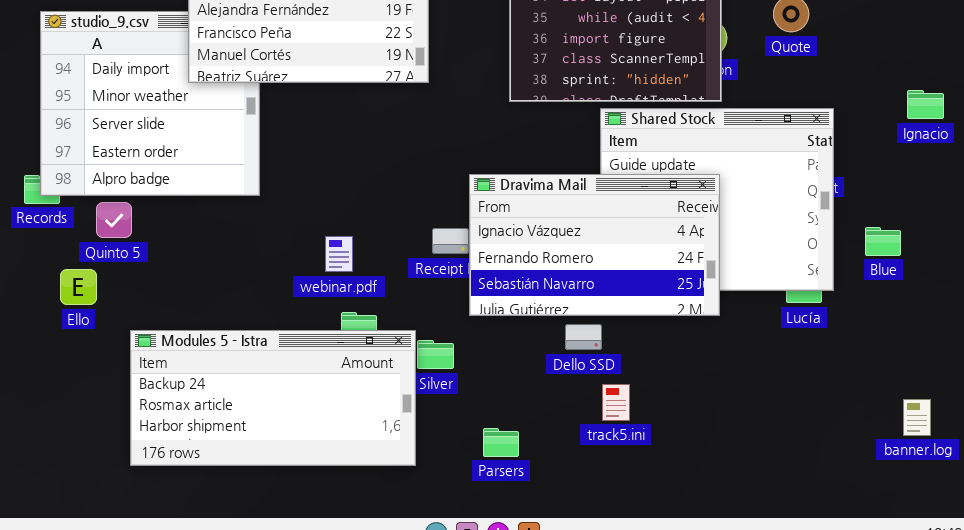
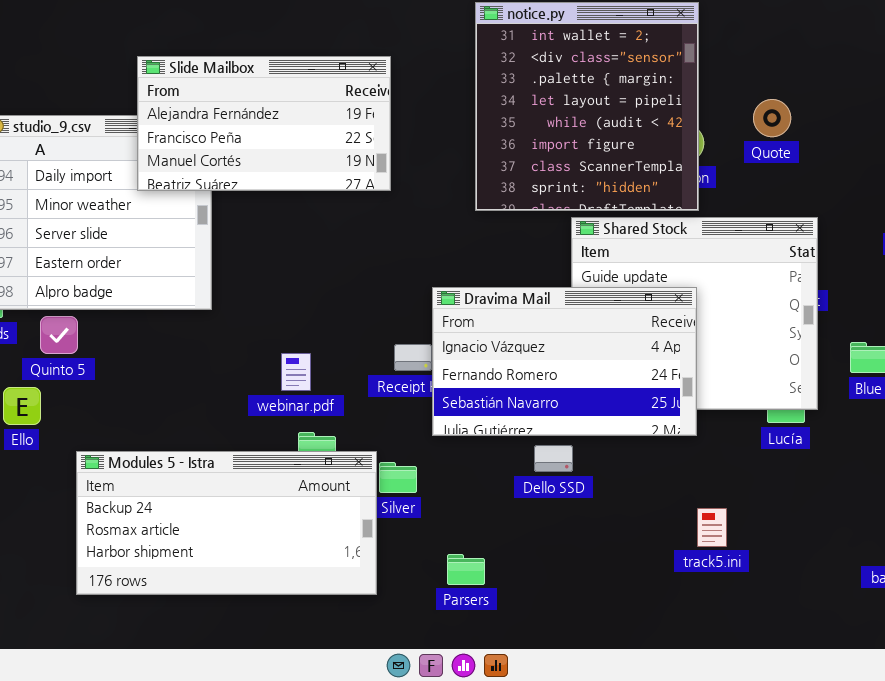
track5.ini: [602,384,630,421] -> [697,508,727,547], moved

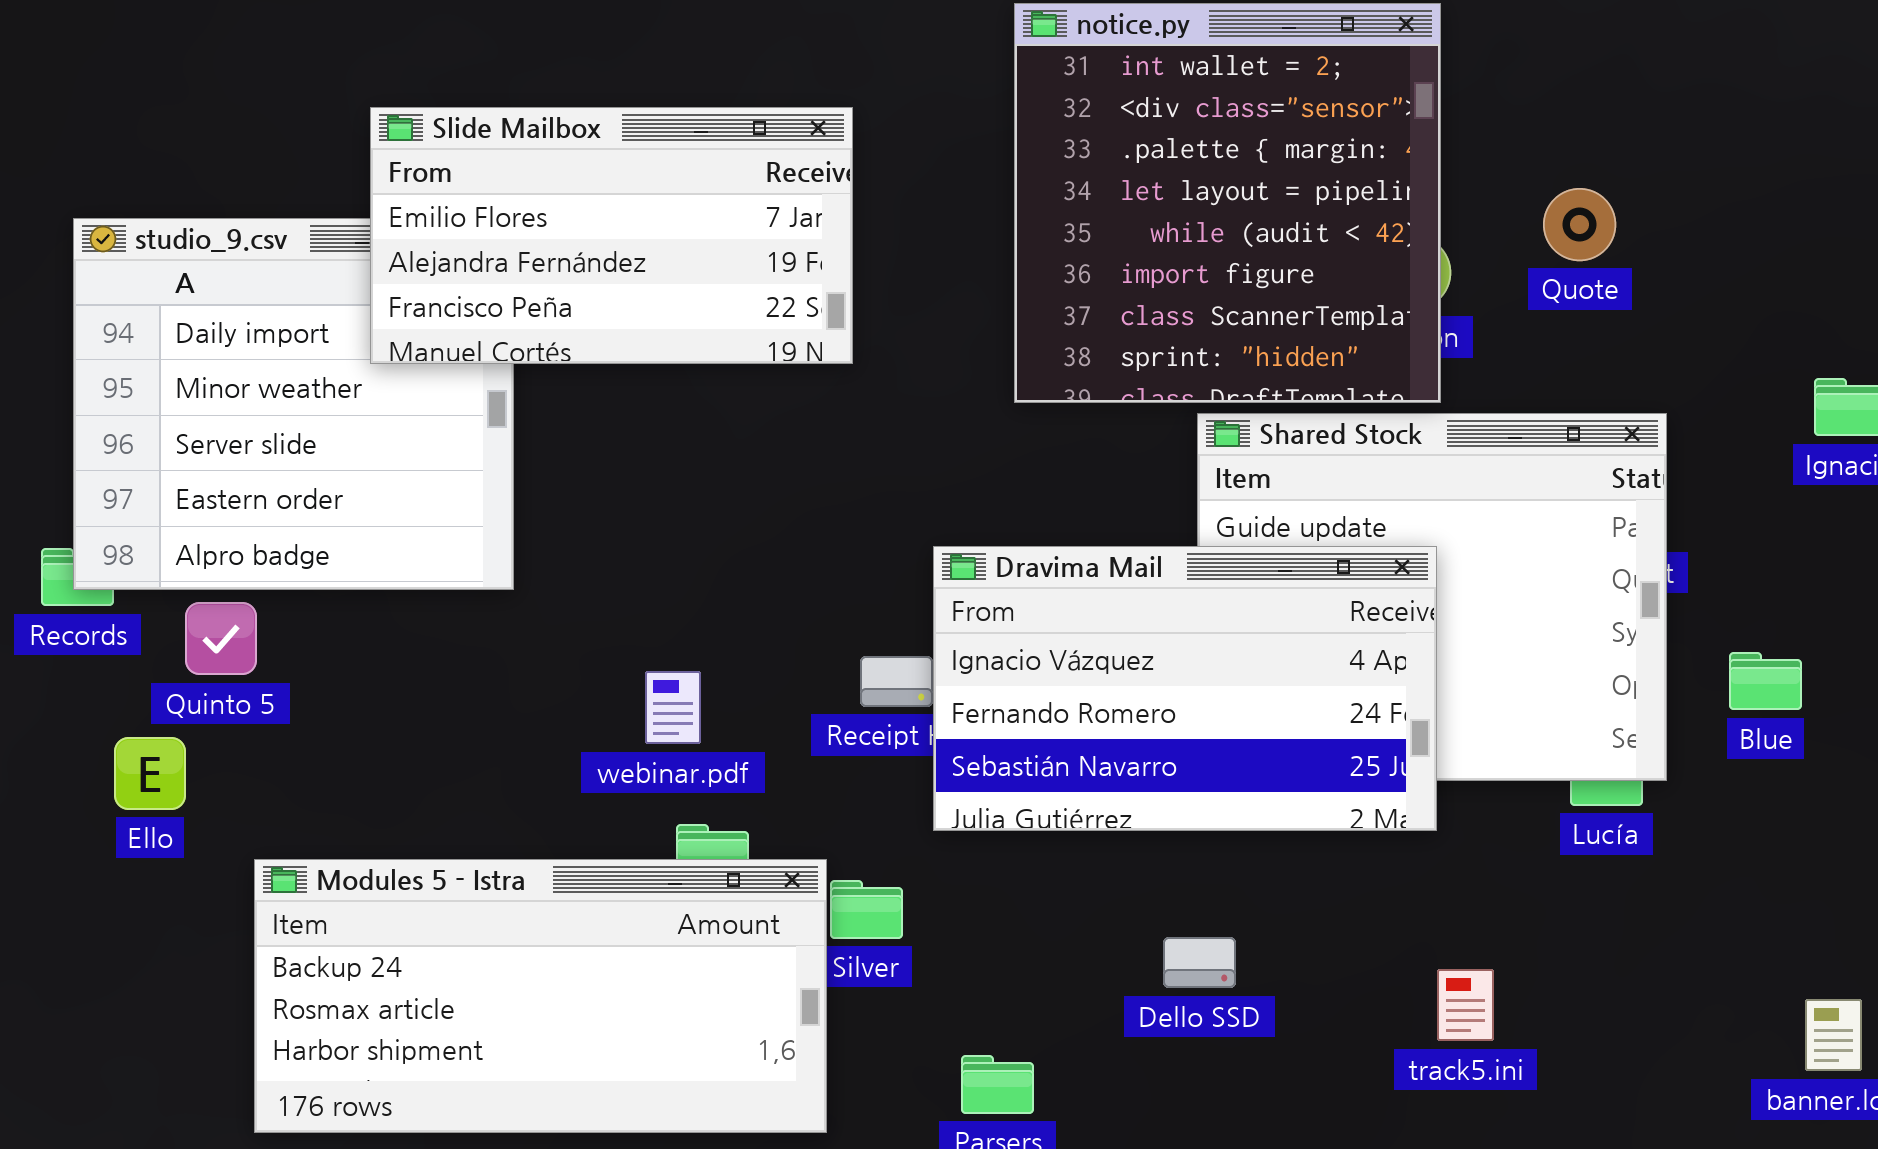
Slide Mailbox: [137,56,391,191] -> [370,107,853,364], scrolled up 1 row
Dello SSD: [534,445,573,472] -> [1163,937,1236,988], moved

